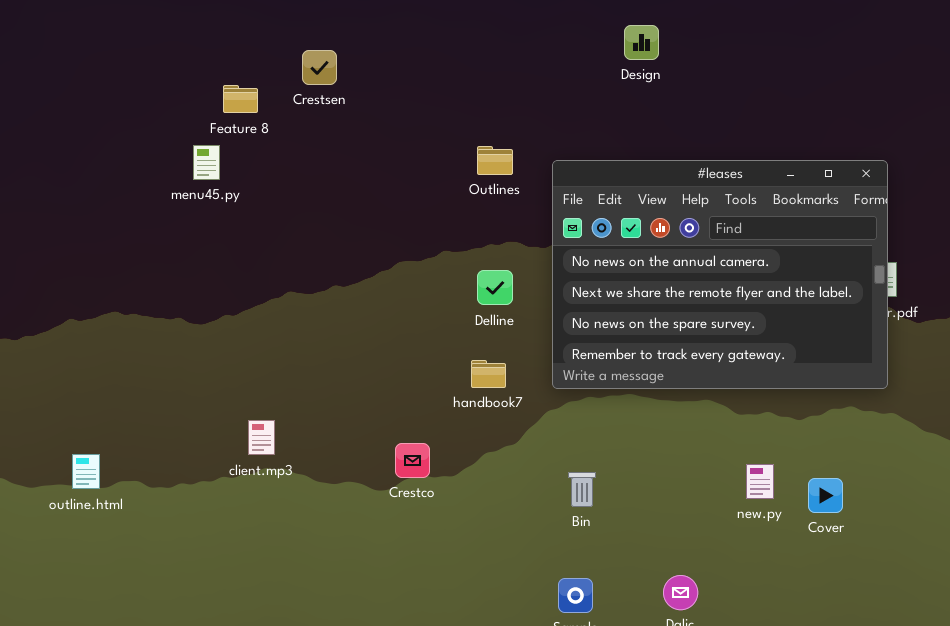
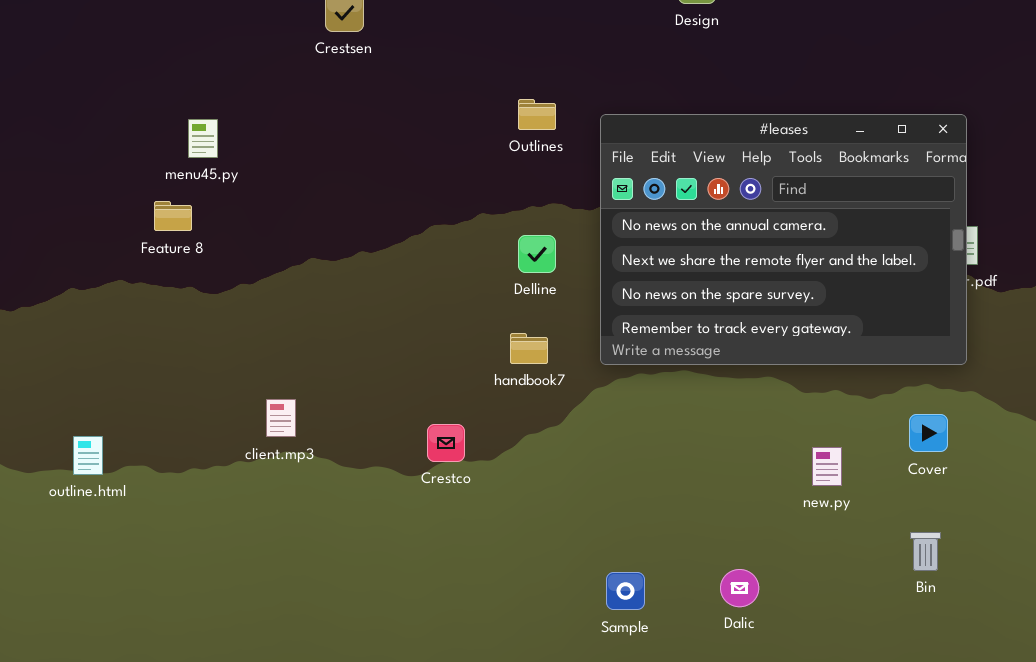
Feature 8: [223,85,258,113] -> [154,201,192,231], moved
menu45.py: [193,145,220,180] -> [188,119,218,158], moved
Bin: [568,472,596,507] -> [910,532,941,571], moved
Cover: [808,478,843,513] -> [909,414,948,452], moved

